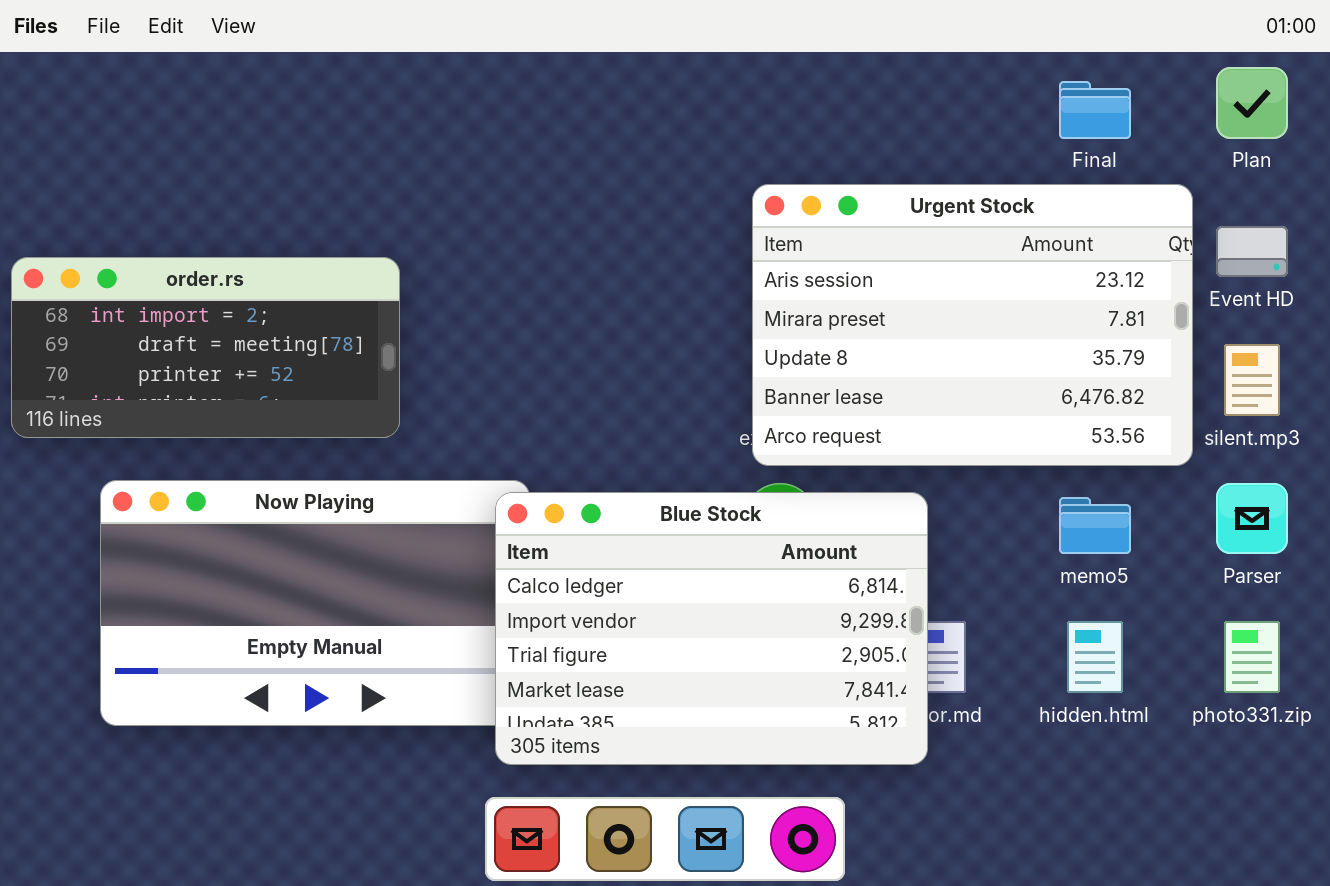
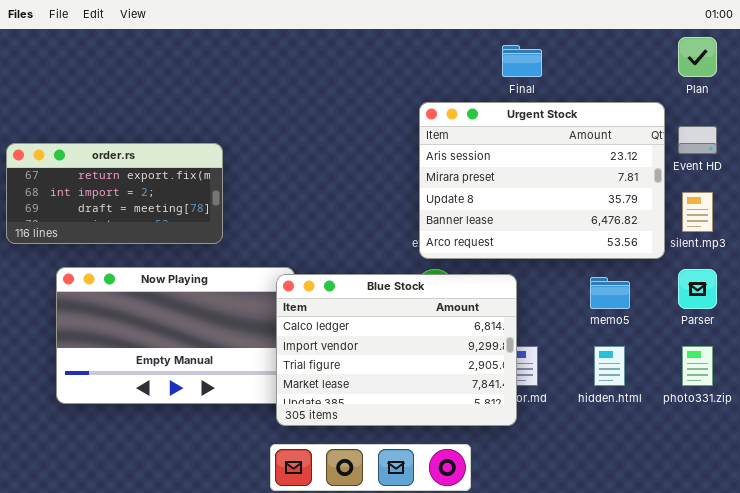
Final: [1059,81,1131,139] -> [502,45,542,77], moved
order.rs: [11,257,400,438] -> [6,143,223,244], scrolled up 1 row

